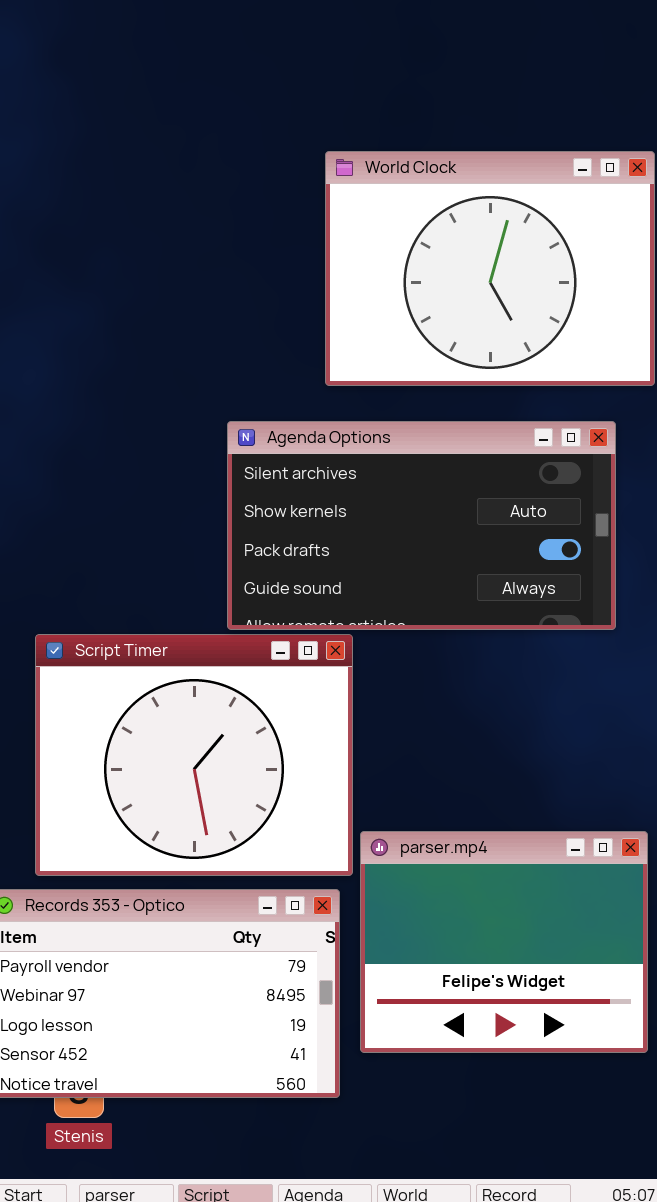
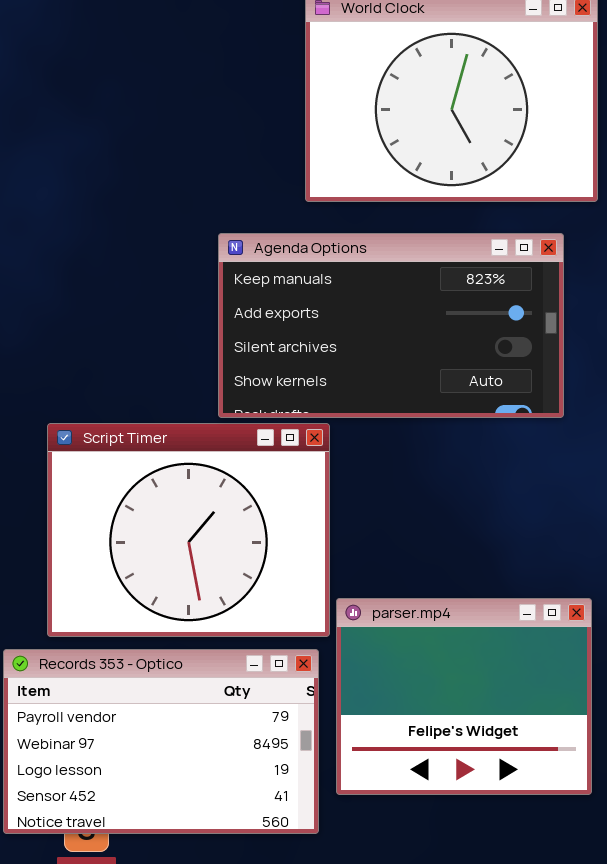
Agenda Options: [227,421,616,630] -> [218,233,564,418], scrolled up 2 rows

